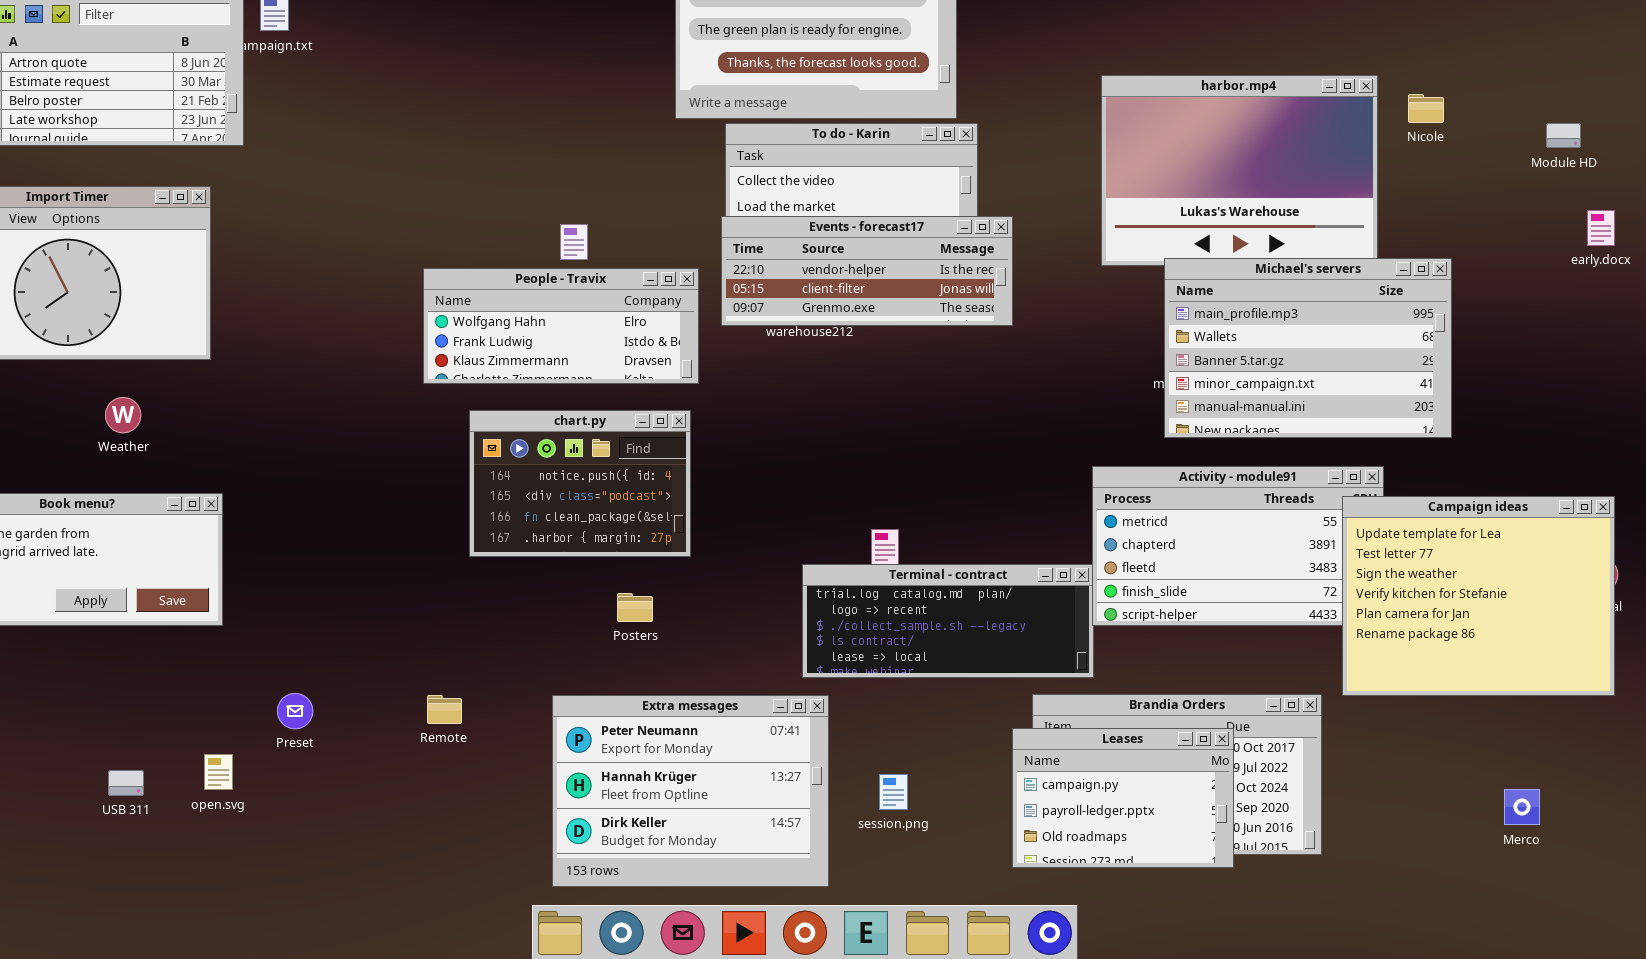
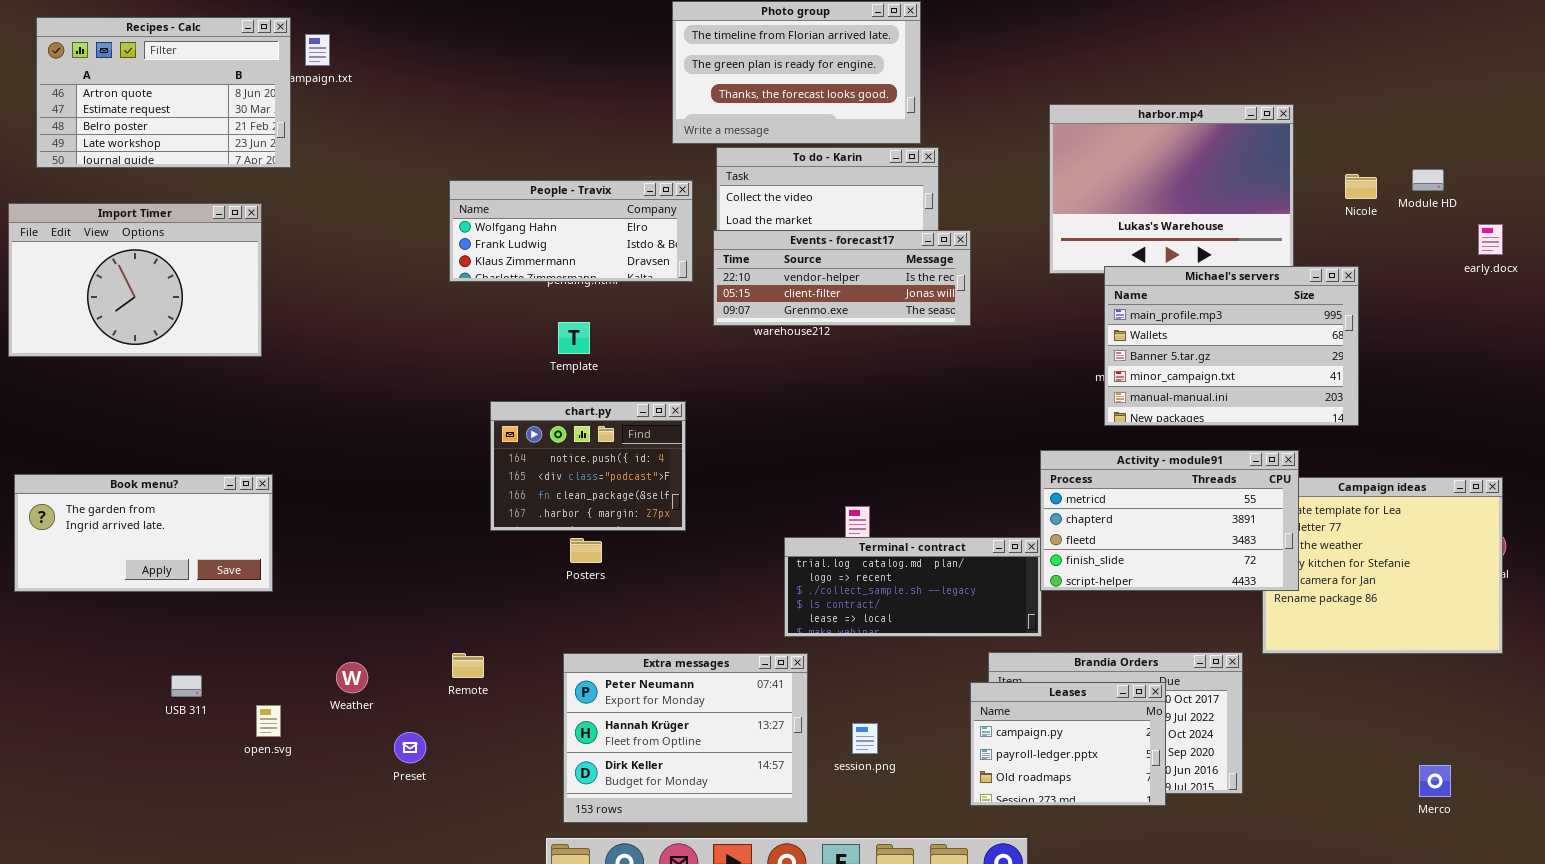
Nicole: [1408,94,1444,123] -> [1345,174,1377,199], moved
Module HD: [1546,123,1581,148] -> [1412,169,1444,191], moved
People - Travix: [423,268,699,384] -> [449,180,693,282], moved
Weather: [105,397,141,433] -> [336,662,368,693], moved
Activity - module91: [1092,466,1384,626] -> [1040,450,1299,591], raised
Posters: [617,593,653,622] -> [570,538,602,563], moved
Preset: [277,693,313,729] -> [394,732,426,763], moved
USB 311: [108,770,144,796] -> [171,675,202,697], moved
Merco: [1504,789,1540,825] -> [1419,765,1451,797], moved

